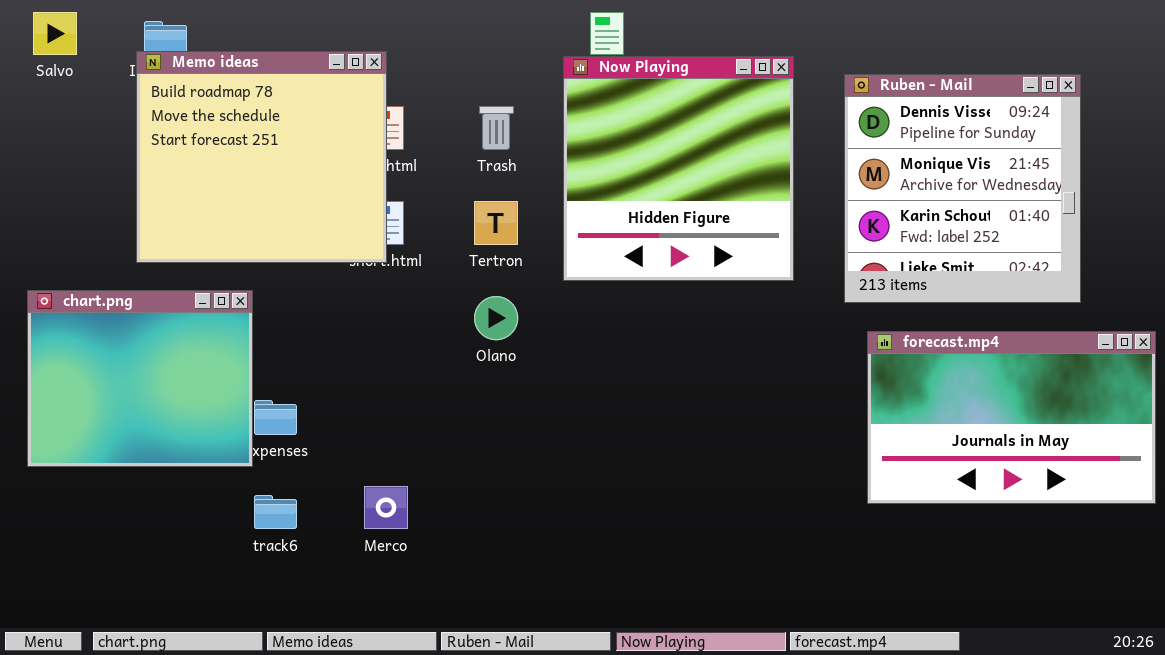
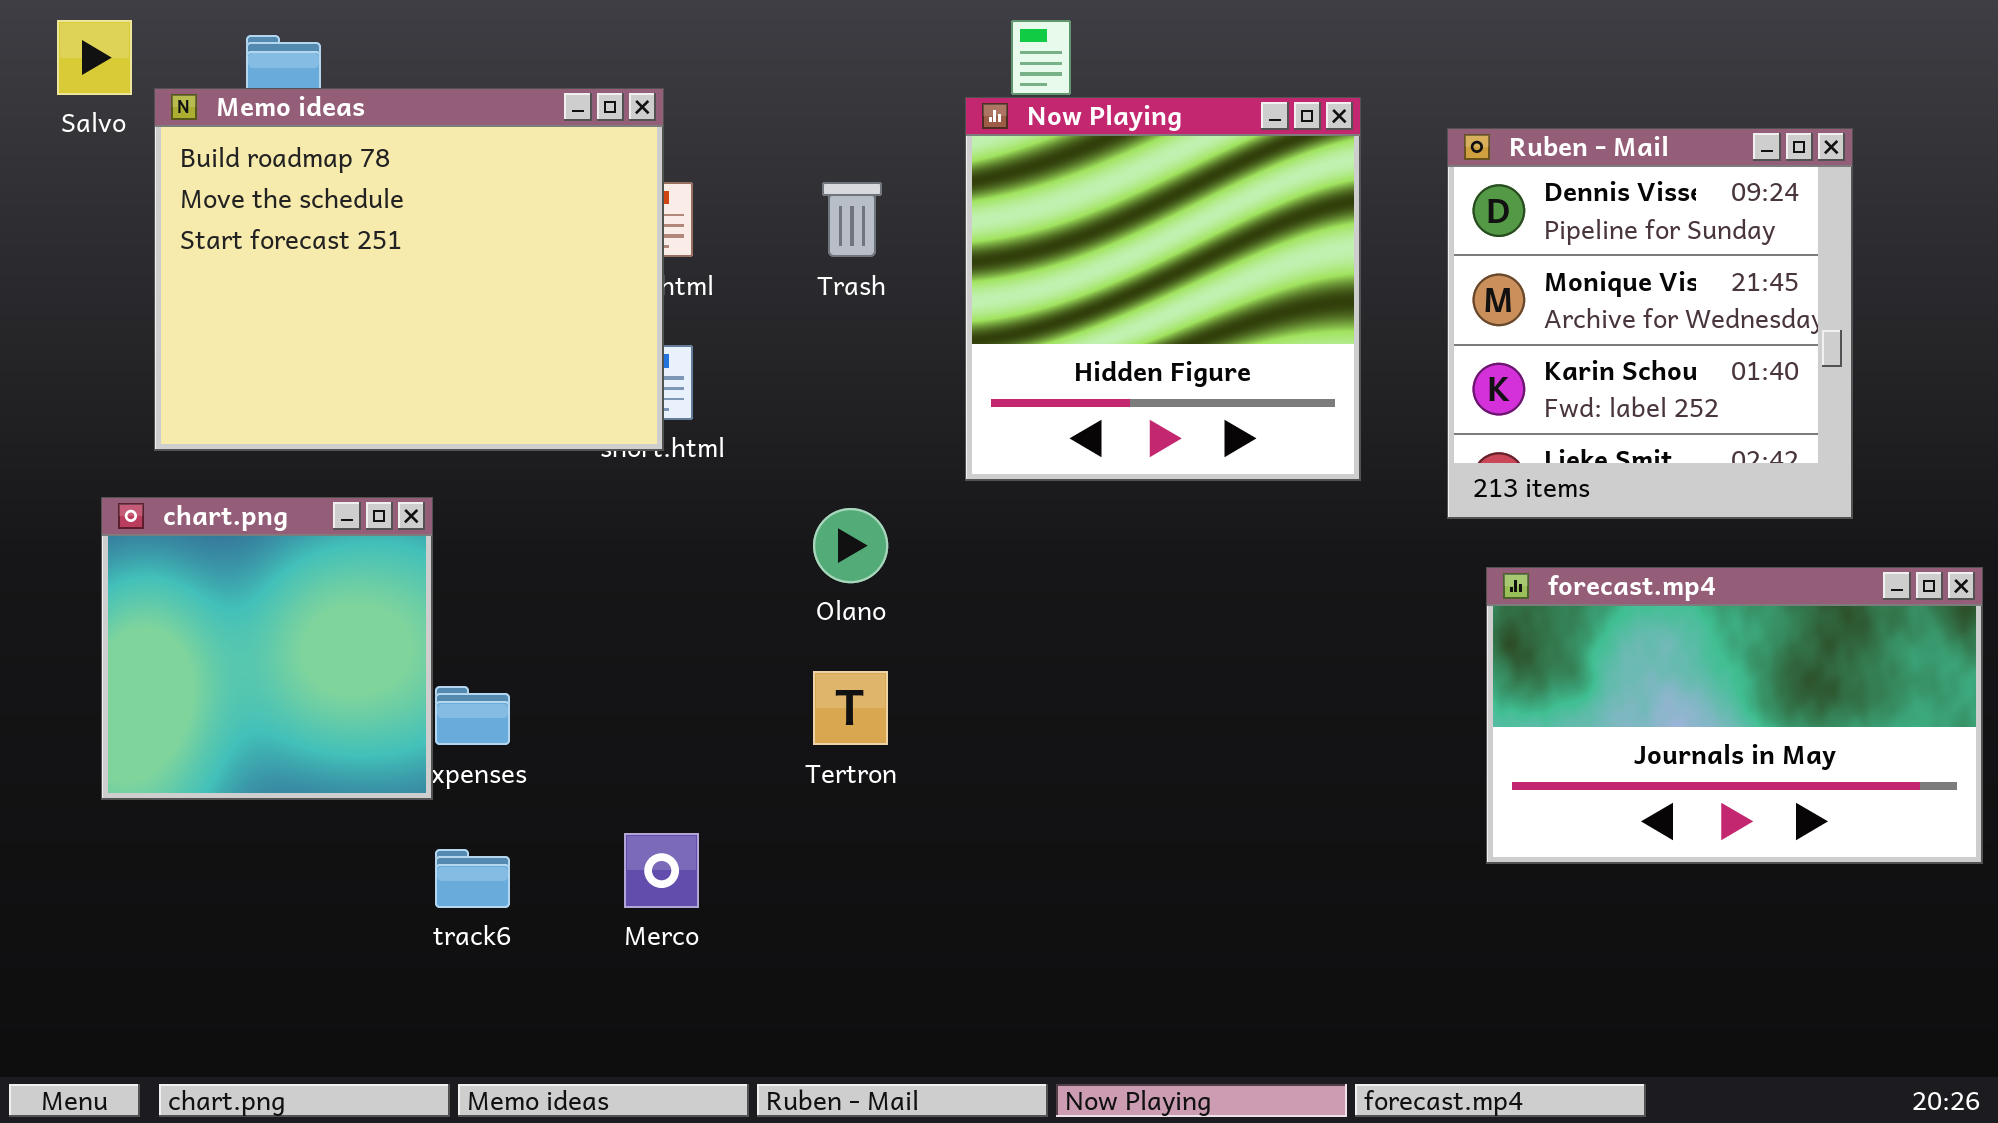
Memo ideas: [136,51,387,263] -> [154,88,664,451], resized
Tertron: [474,201,518,245] -> [813,671,888,745], moved
chart.png: [27,290,253,467] -> [101,497,433,800], resized

